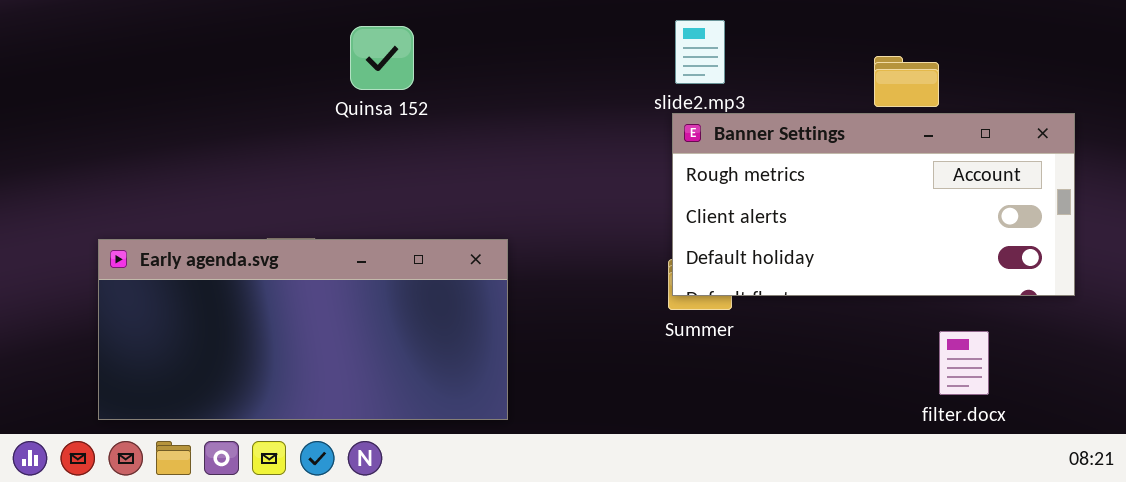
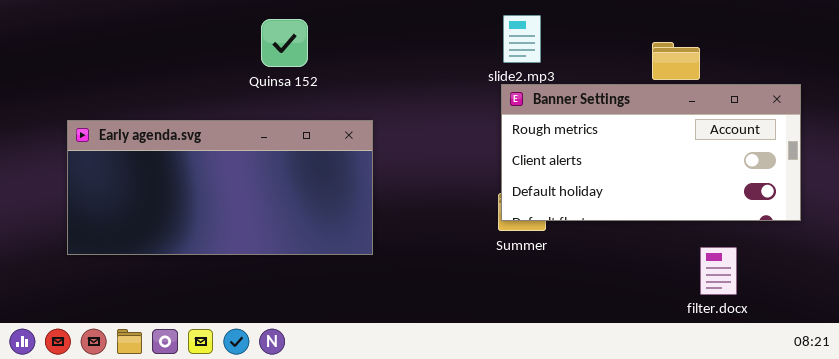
Early agenda.svg: [98,239,508,420] -> [67,120,373,255], moved

